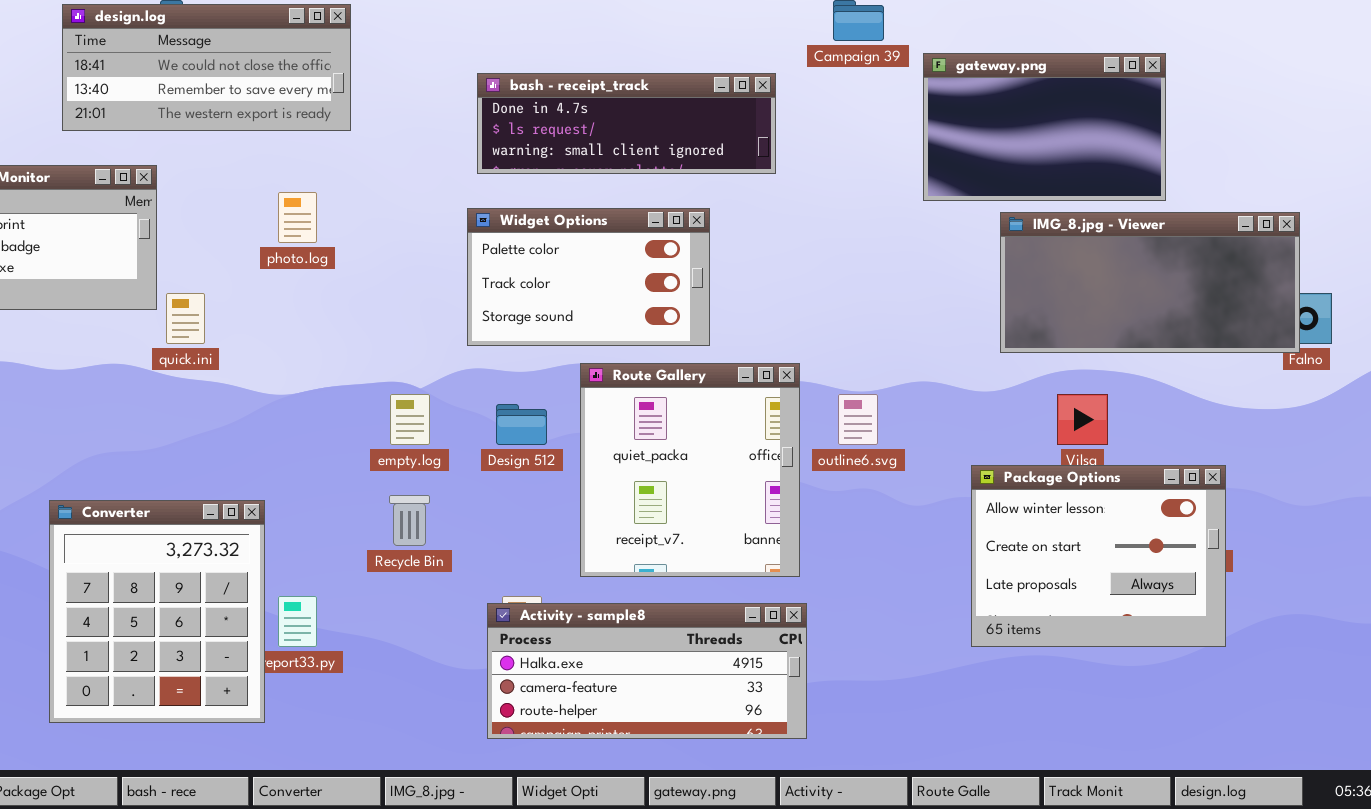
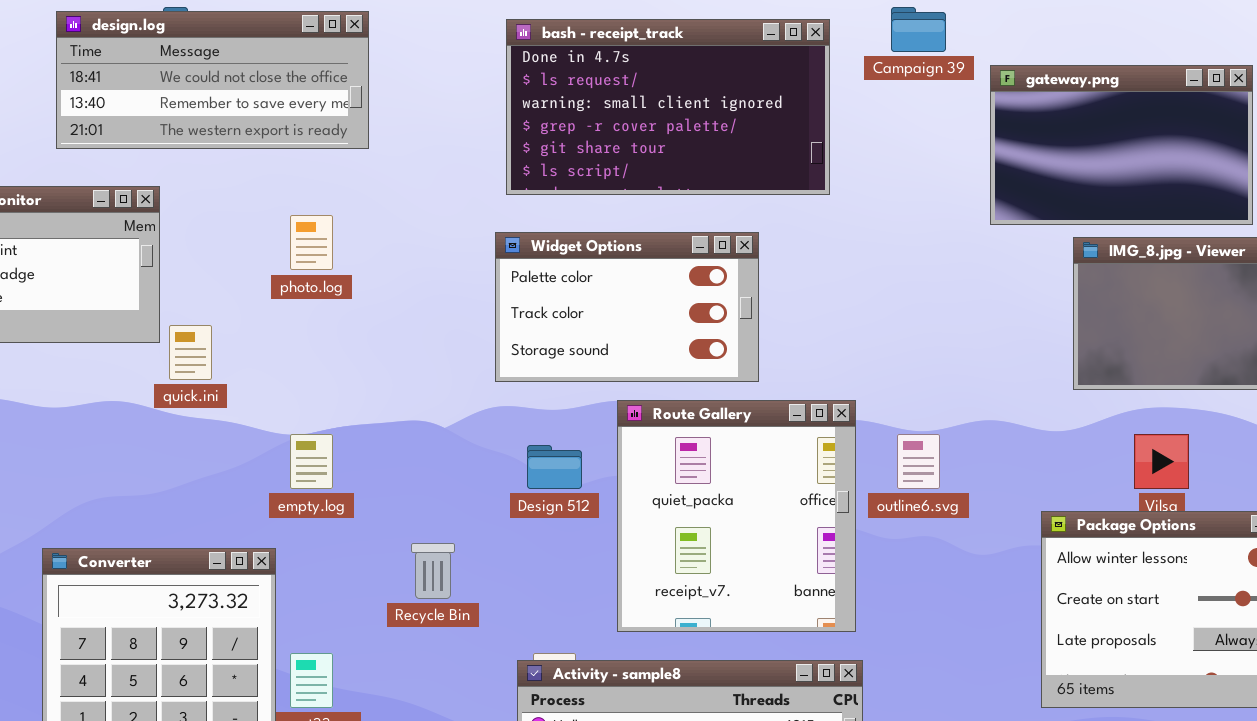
bash - receipt_track: [477,73,776,174] -> [506,19,830,195], resized
empty.log: [390,394,430,445] -> [290,434,333,489], moved

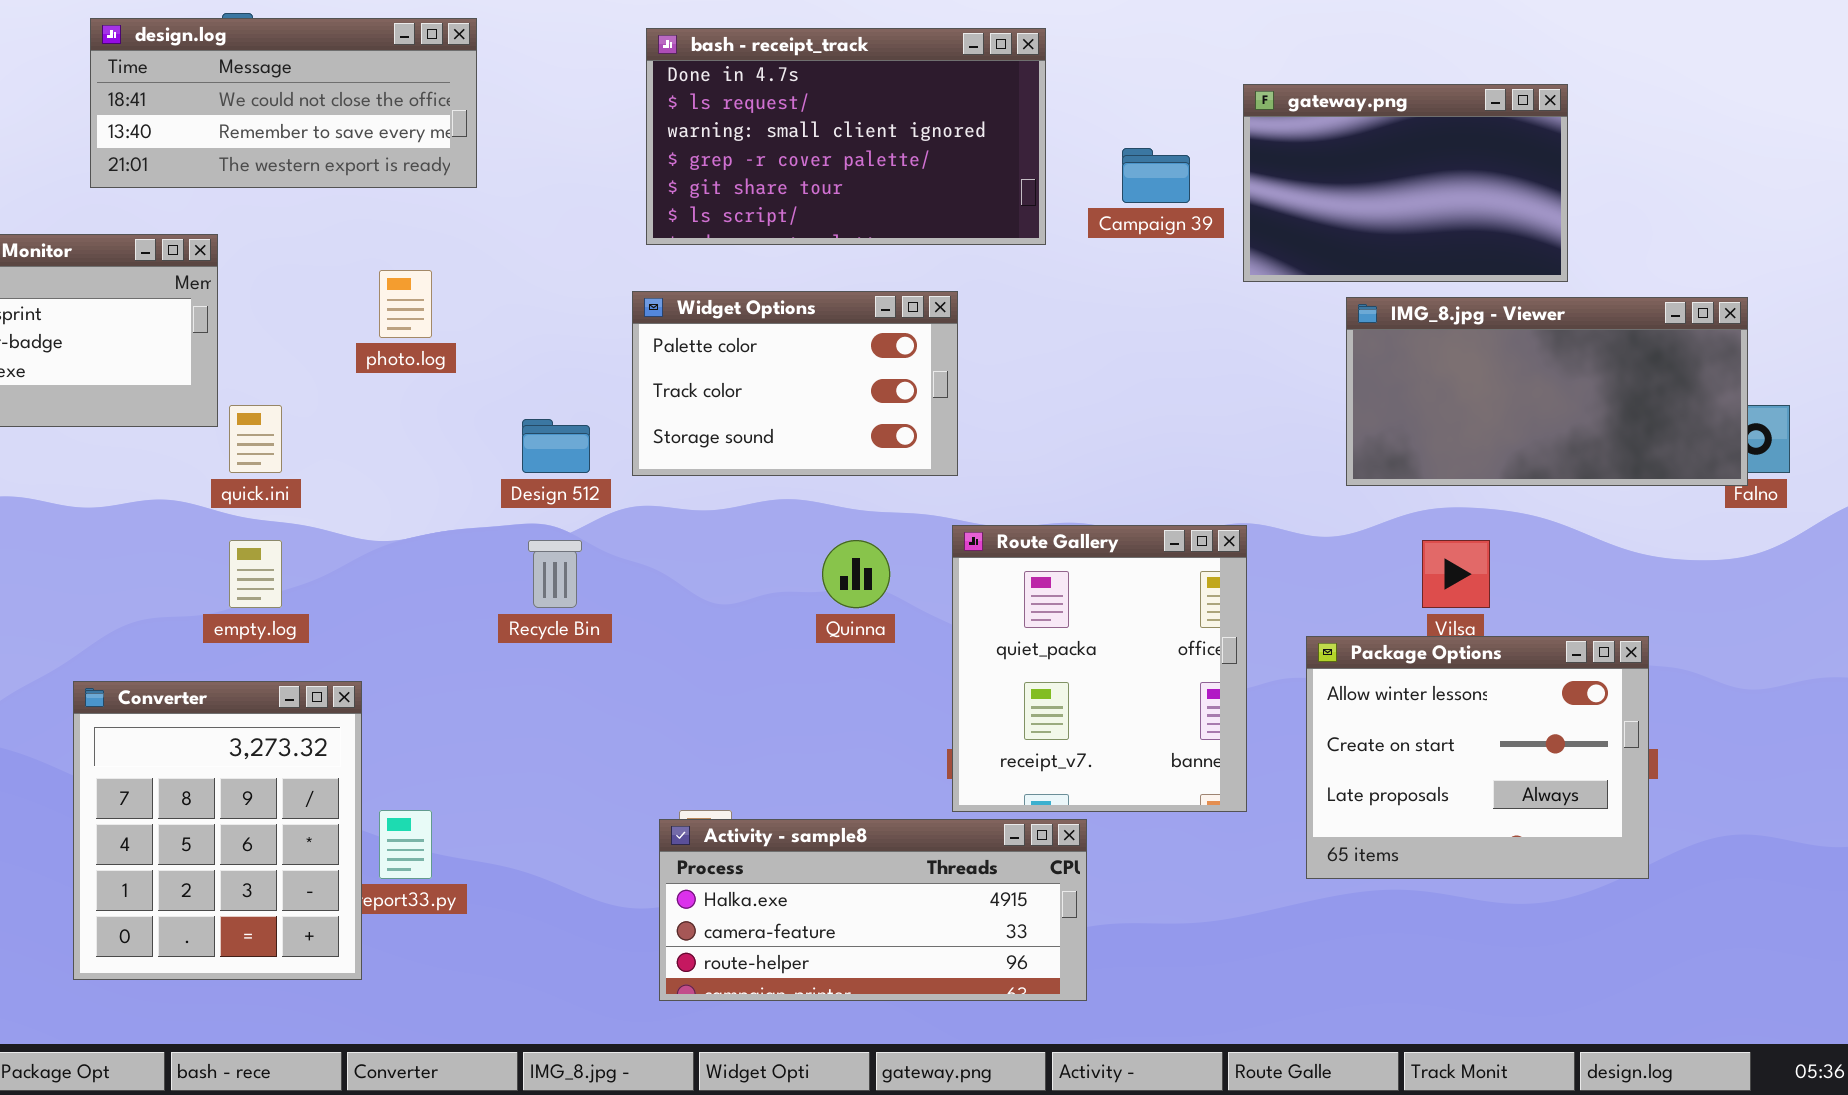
Campaign 39: [891,7,946,52] -> [1122,148,1190,203], moved
Route Gallery: [617,400,856,632] -> [952,525,1247,812], moved
empty.log: [290,434,333,489] -> [229,540,282,608], moved
Design 512: [527,445,582,489] -> [522,419,590,473], moved
Recycle Bin: [411,543,455,599] -> [528,540,582,608], moved

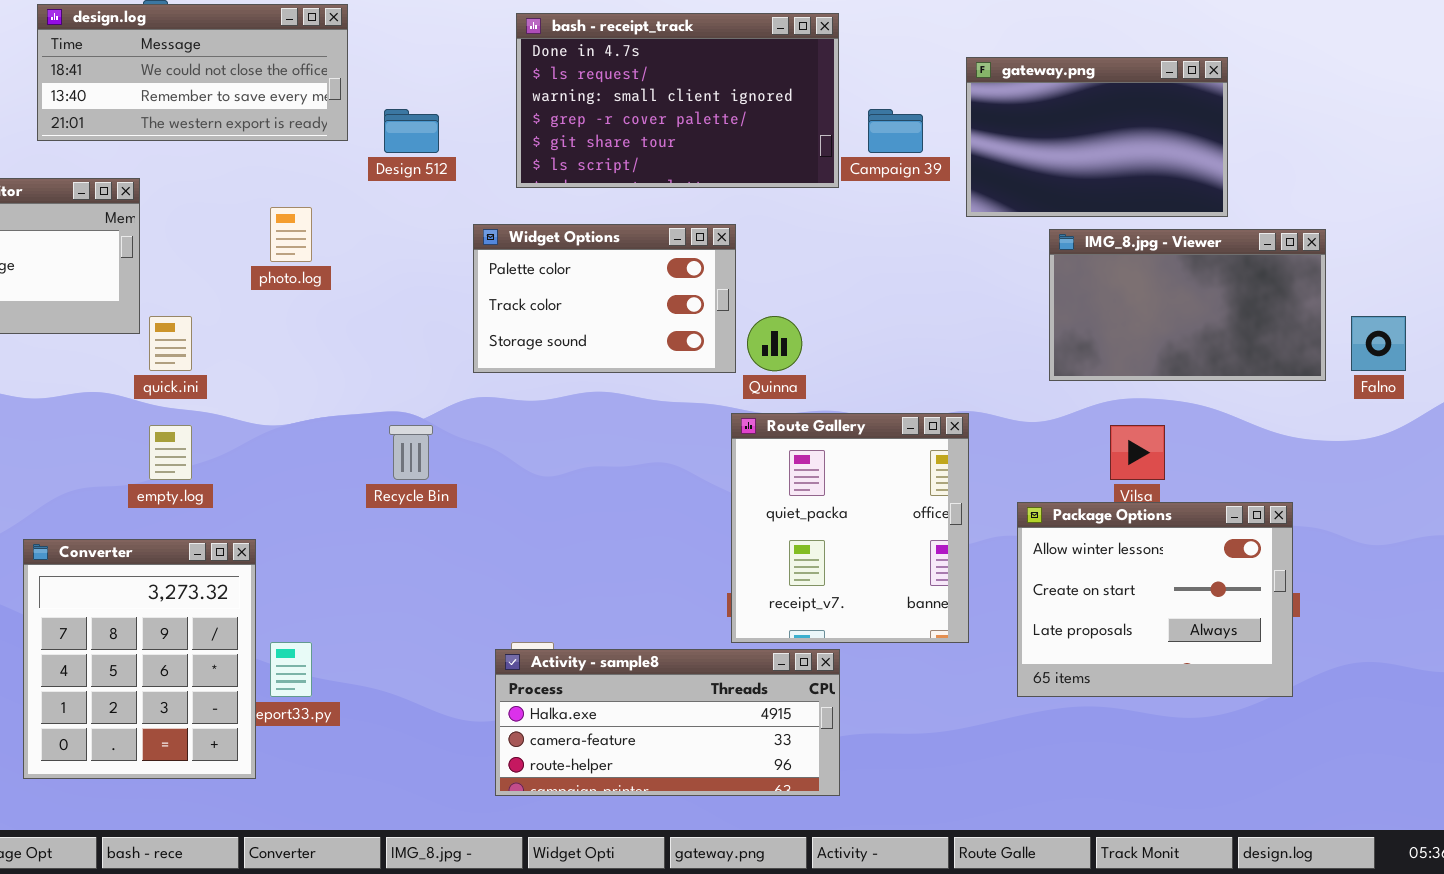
bash - receipt_track: [646,28,1046,245] -> [516,13,839,188], moved
IMG_8.jpg - Viewer: [1346,297,1748,486] -> [1049,229,1326,381], resized
Design 512: [522,419,590,473] -> [384,109,439,153], moved
Quinna: [822,540,890,608] -> [747,316,802,371], moved

